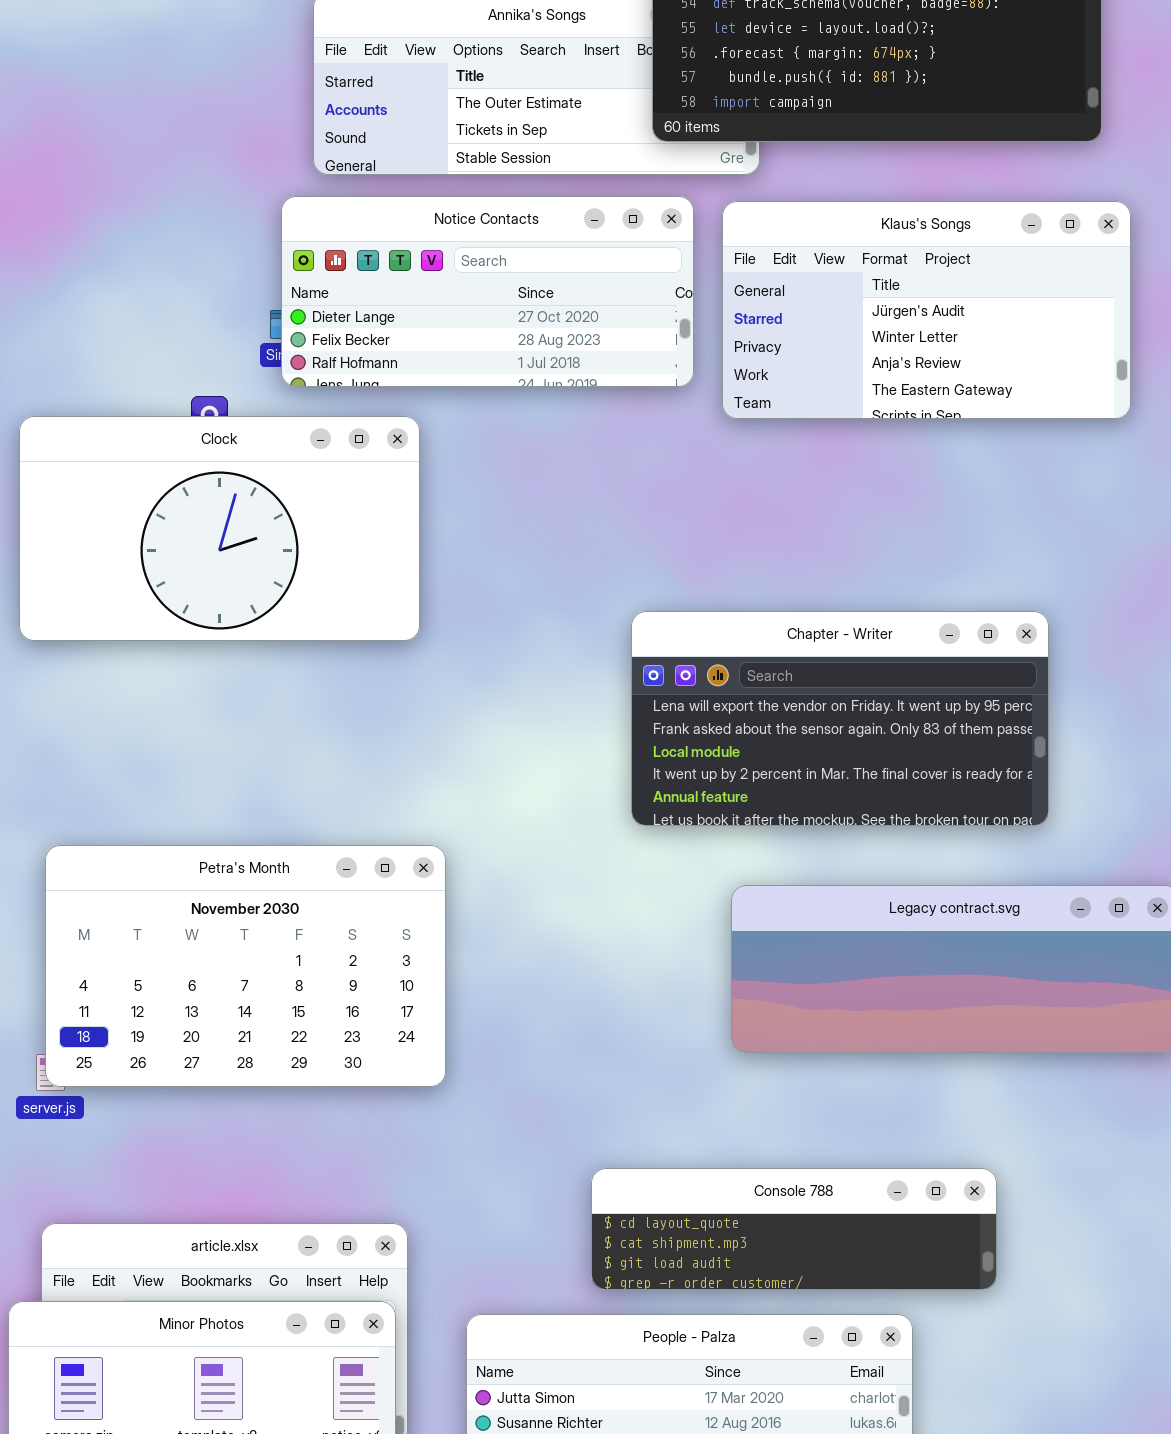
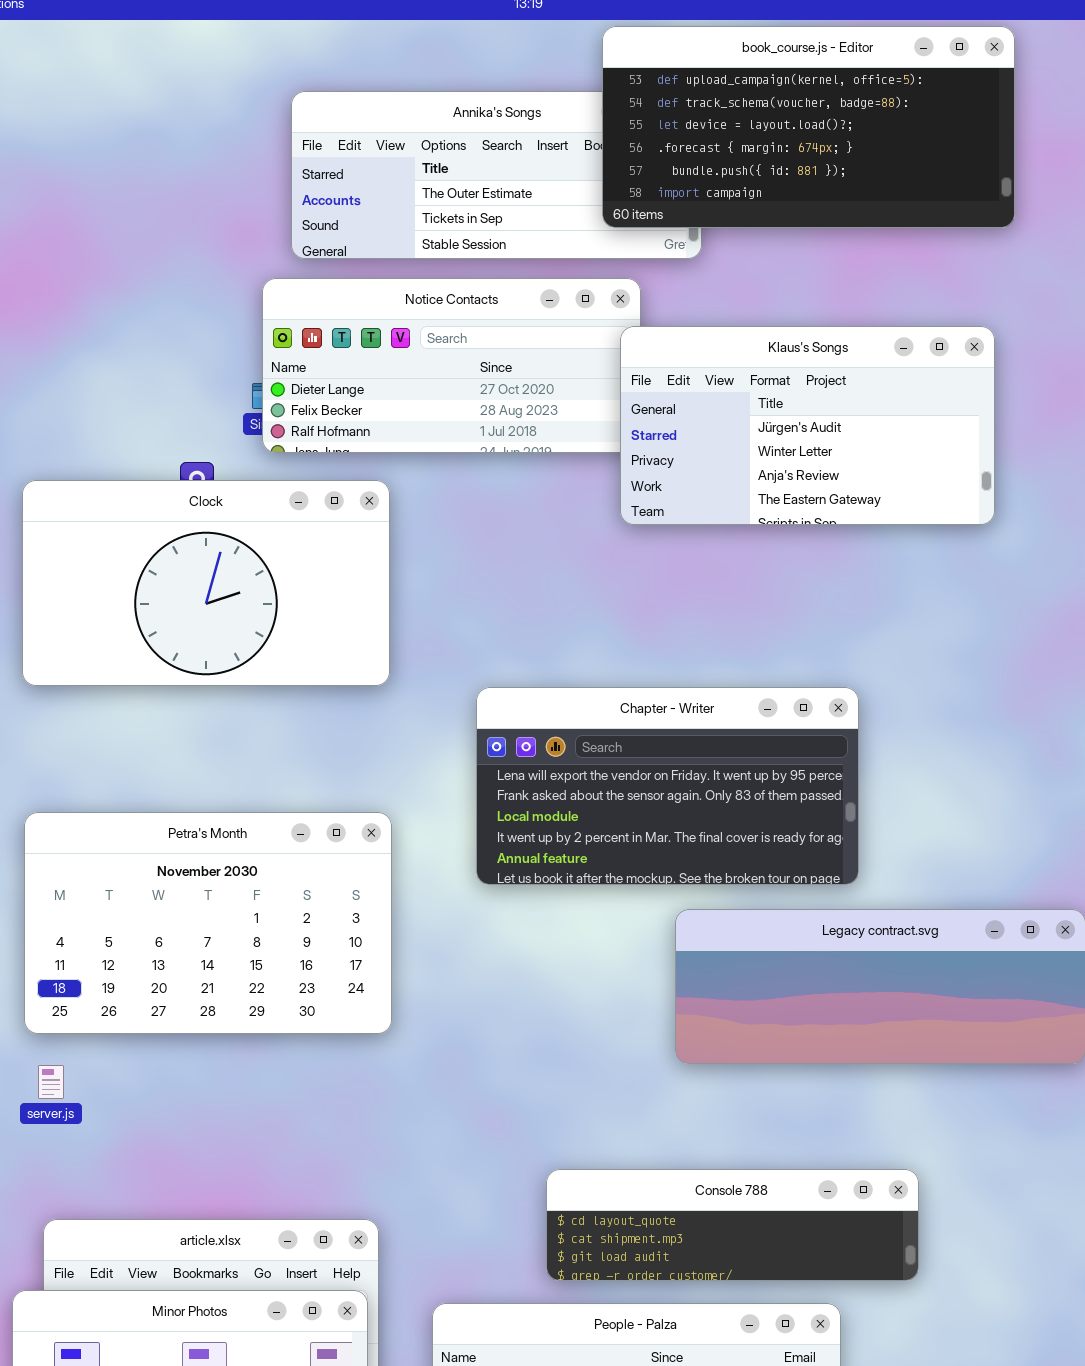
Klaus's Songs: [722,201,1131,419] -> [620,326,995,525], moved
Chapter - Writer: [631,611,1049,826] -> [476,687,859,885], moved
Petra's Month: [45,845,446,1087] -> [24,812,392,1034], moved

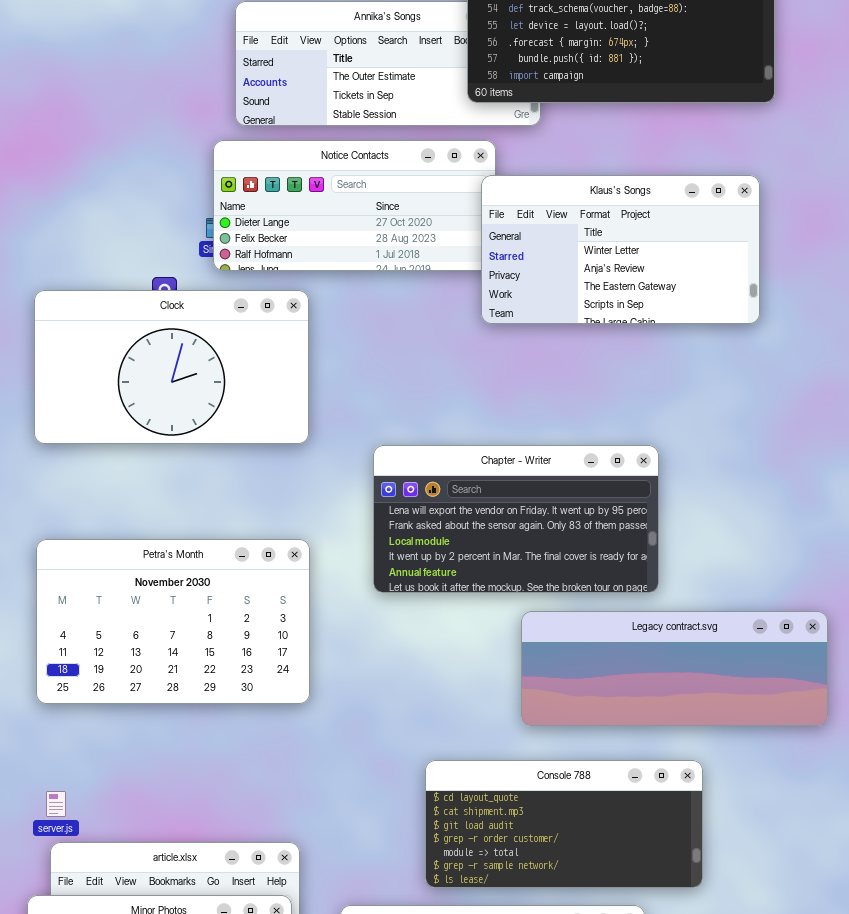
Klaus's Songs: [620,326,995,525] -> [481,175,760,324], scrolled down 1 row
server.js: [38,1065,64,1099] -> [46,791,66,817], moved
Console 788: [546,1169,919,1281] -> [425,760,703,888], resized

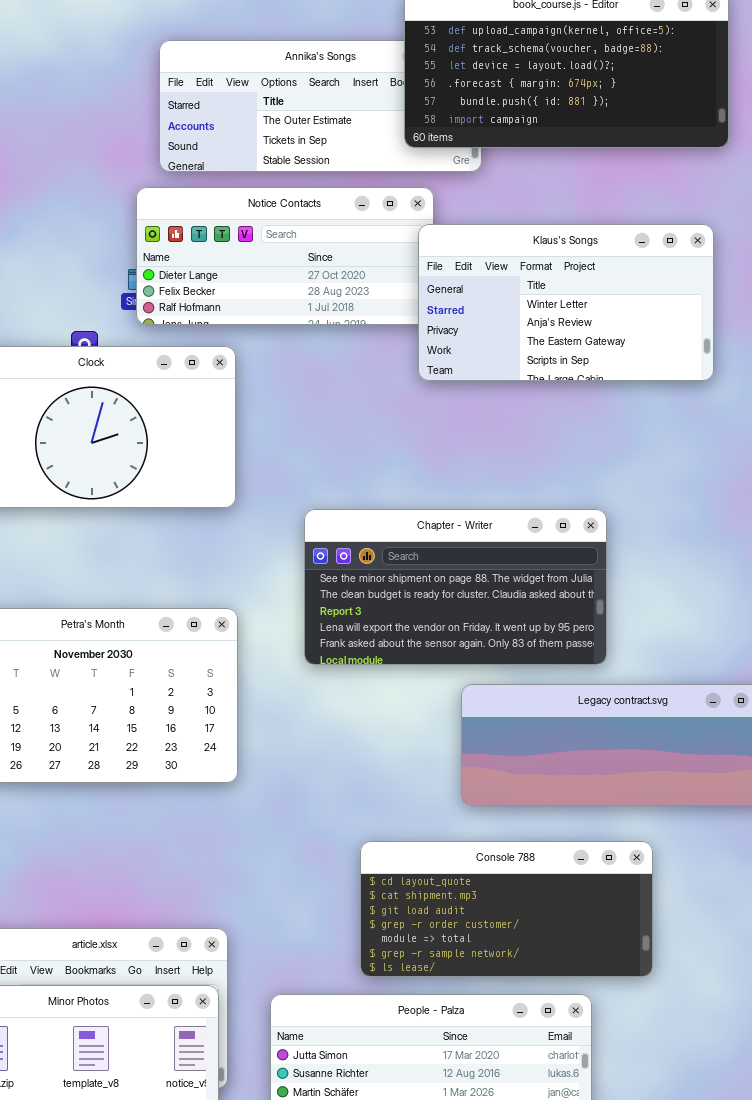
Chapter - Writer: [373,445,659,593] -> [304,509,607,665], scrolled up 3 rows

